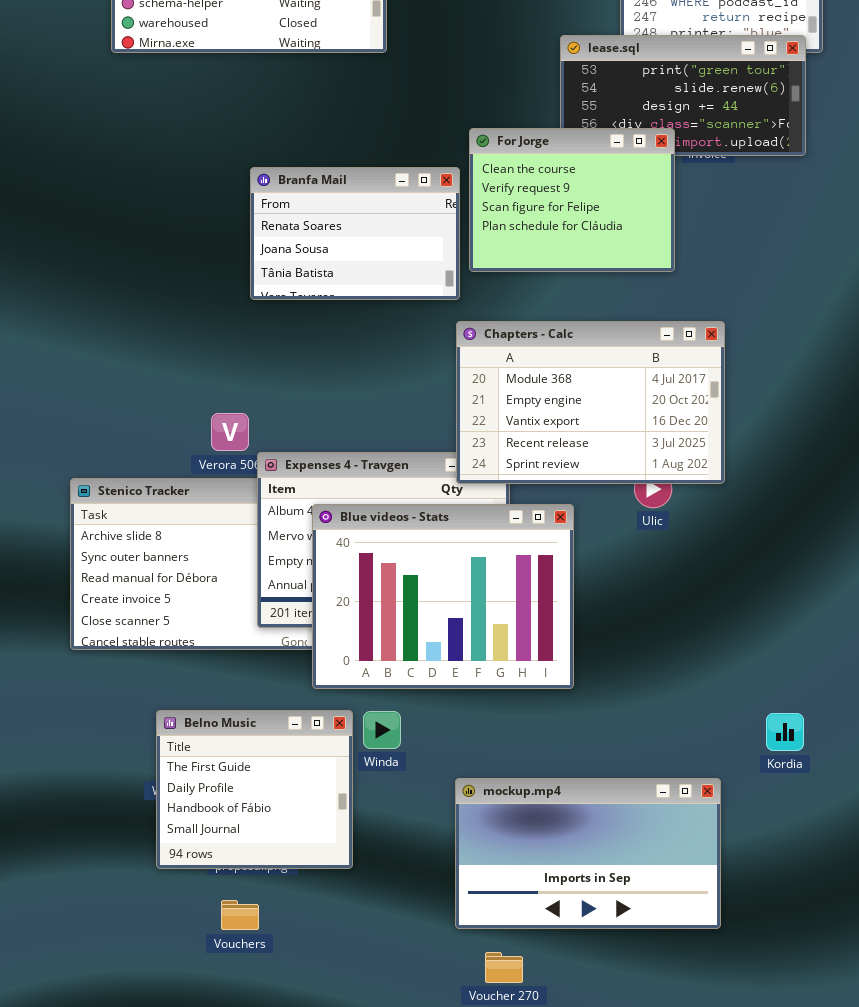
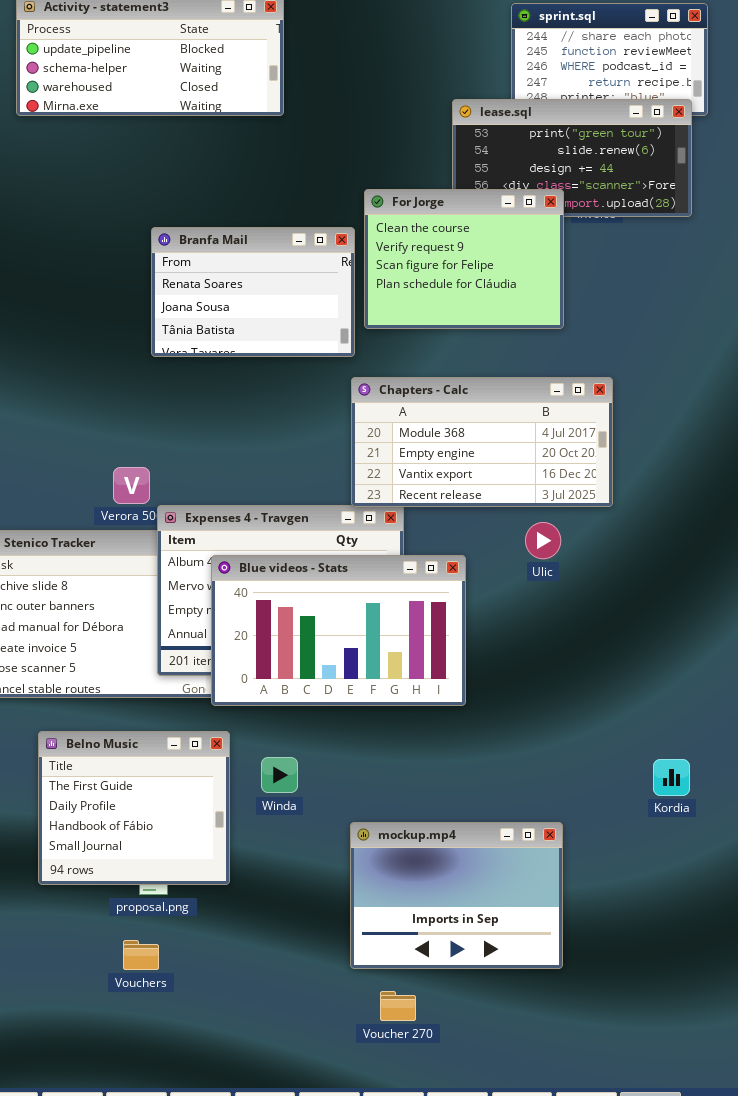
Chapters - Calc: [456,321,725,484] -> [351,377,613,507], resized
Blue videos - Stats: [312,504,574,689] -> [211,555,466,706], resized
Belno Music: [156,710,353,869] -> [38,731,230,885], moved
mockup.mp4: [455,778,721,929] -> [350,822,563,969], resized

